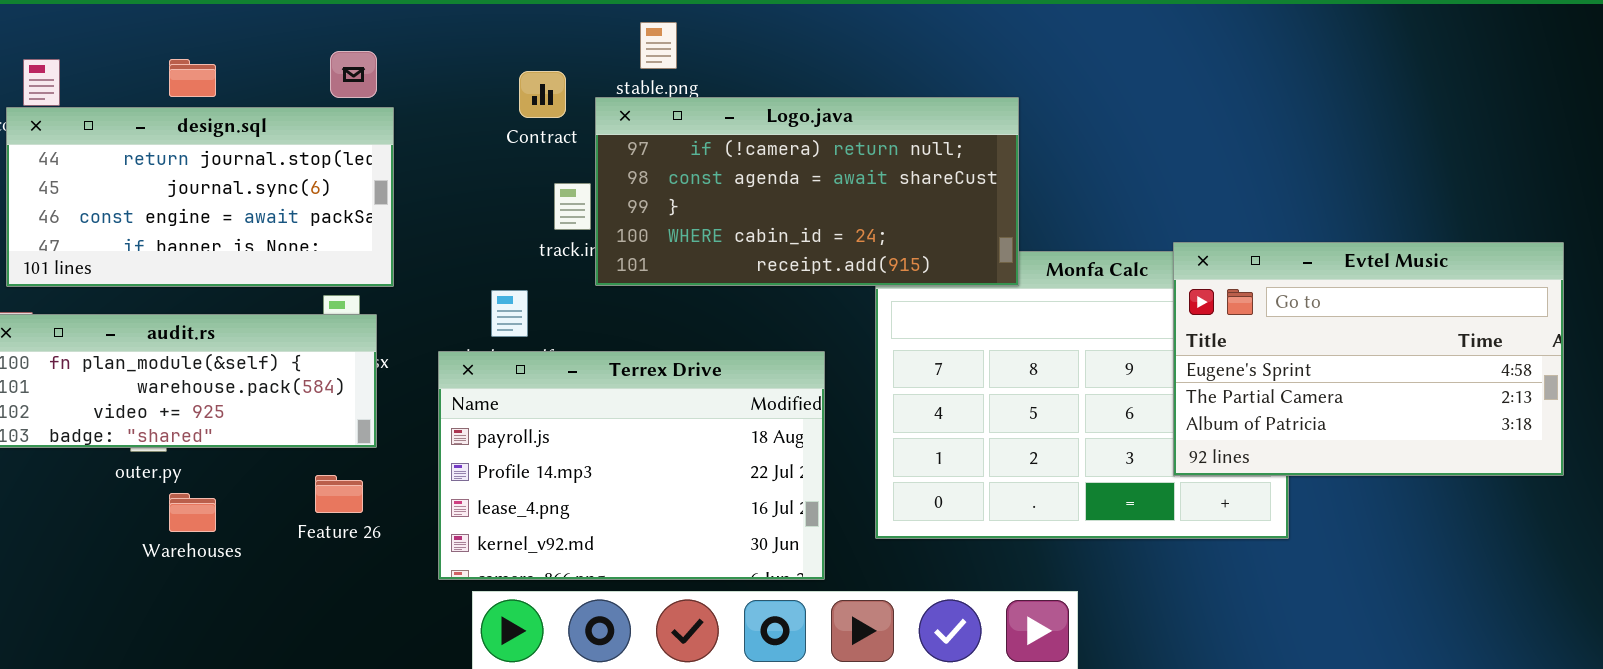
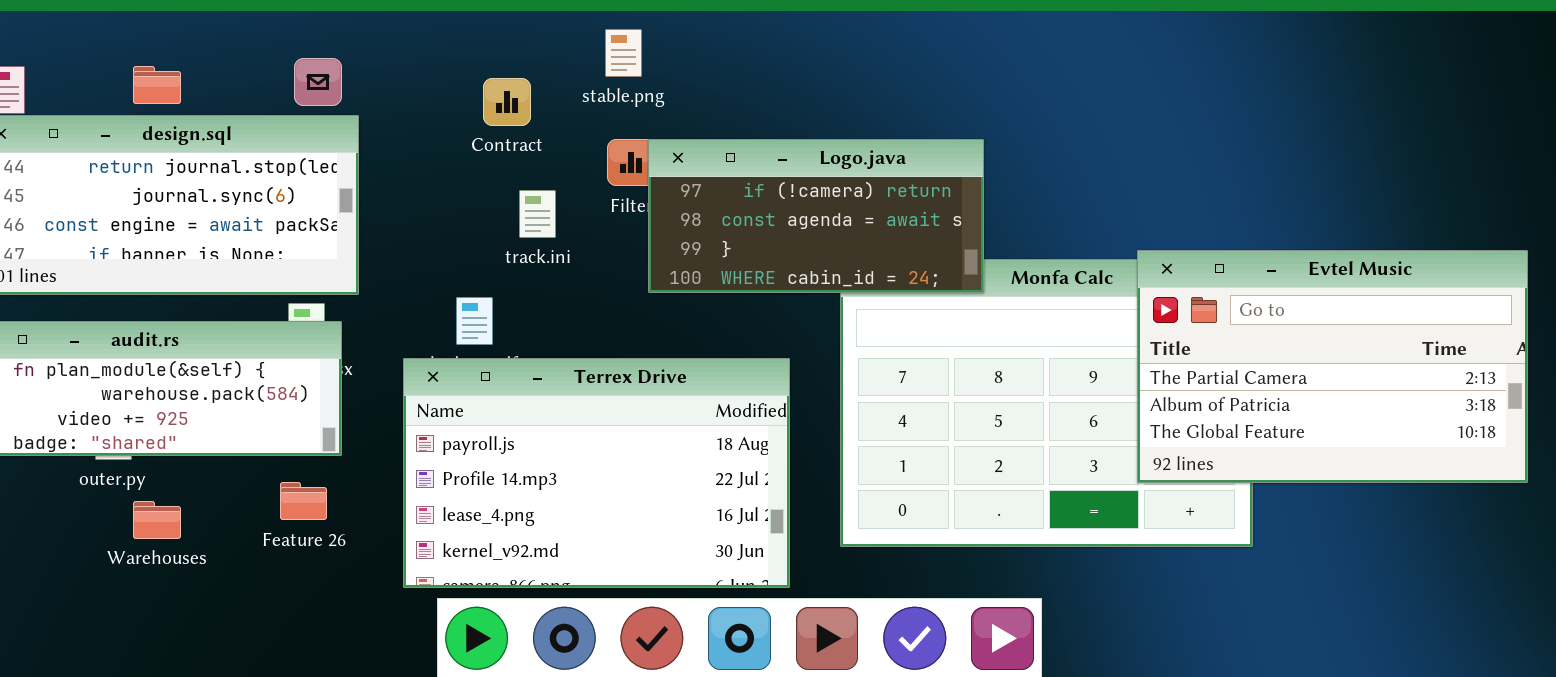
Logo.java: [595,97,1019,286] -> [648,139,984,293], resized
Evtel Music: [1173,242,1564,476] -> [1137,250,1528,483], scrolled down 1 row

